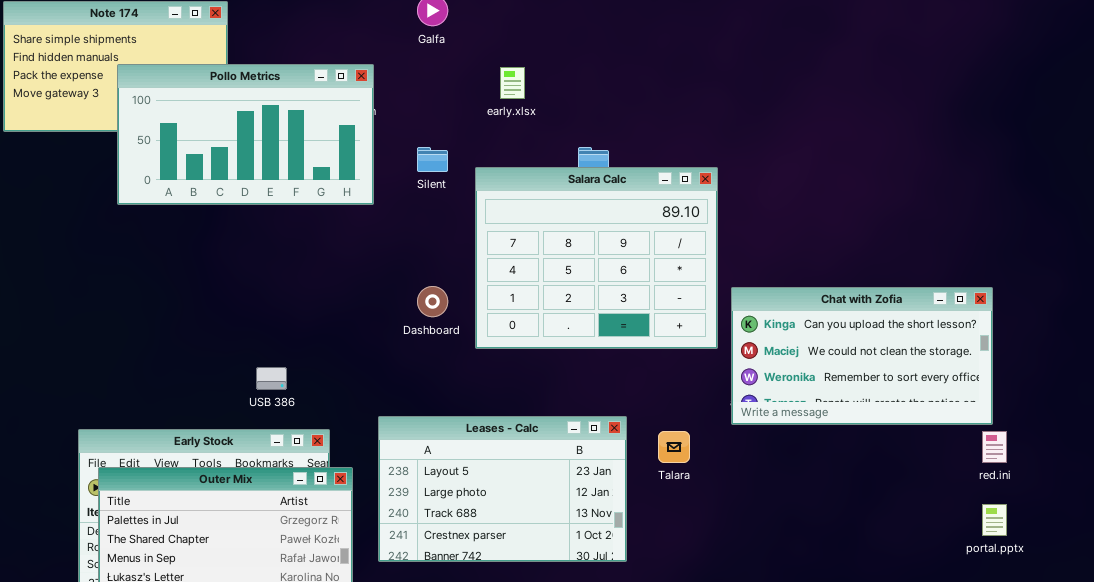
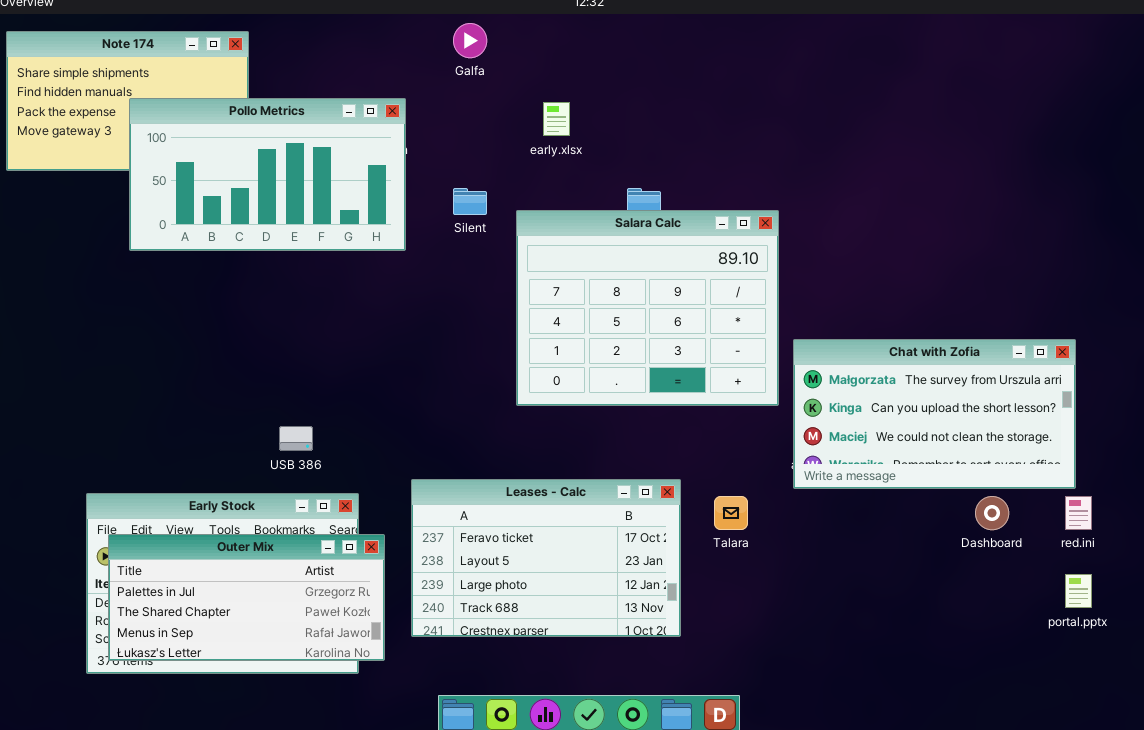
Dashboard: [417,286,448,317] -> [975,496,1009,530], moved
Chat with Zofia: [731,287,993,425] -> [793,339,1076,489], scrolled up 1 row
Leases - Calc: [378,416,627,562] -> [411,479,681,637], scrolled up 1 row

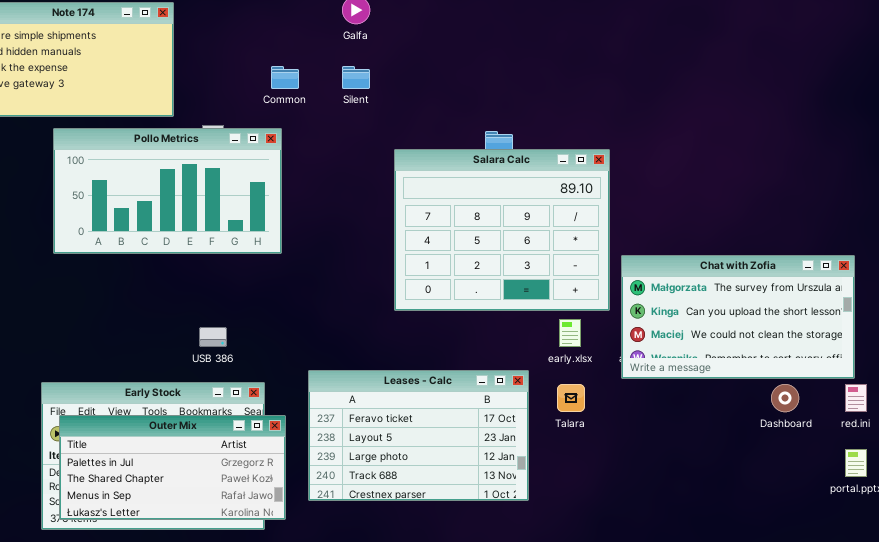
Pollo Metrics: [129,98,406,251] -> [53,128,282,254], moved
early.xlsx: [543,102,570,136] -> [559,319,581,347], moved
Silent: [453,188,487,215] -> [342,66,370,89], moved

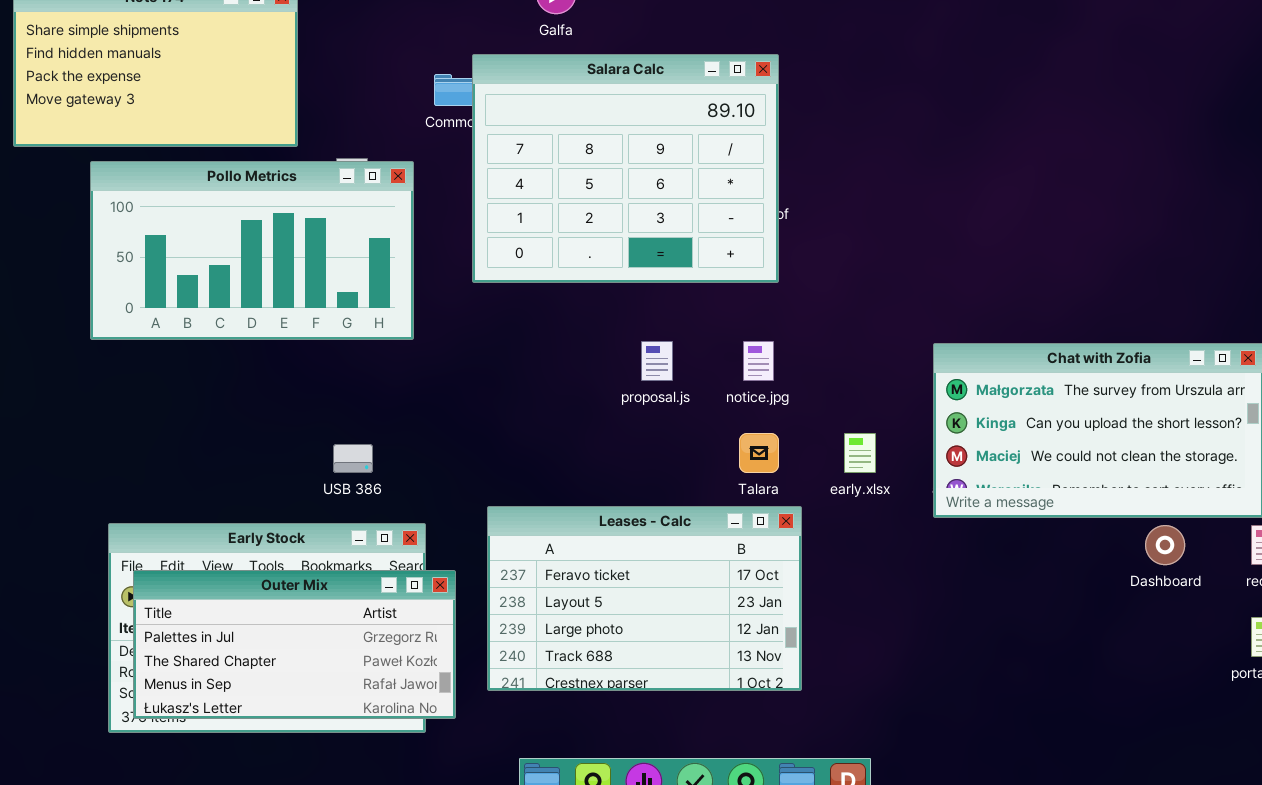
Pollo Metrics: [53,128,282,254] -> [90,161,414,340], moved
Salara Calc: [394,149,610,311] -> [472,54,779,283], moved
Talara: [557,384,585,412] -> [739,433,779,473], moved

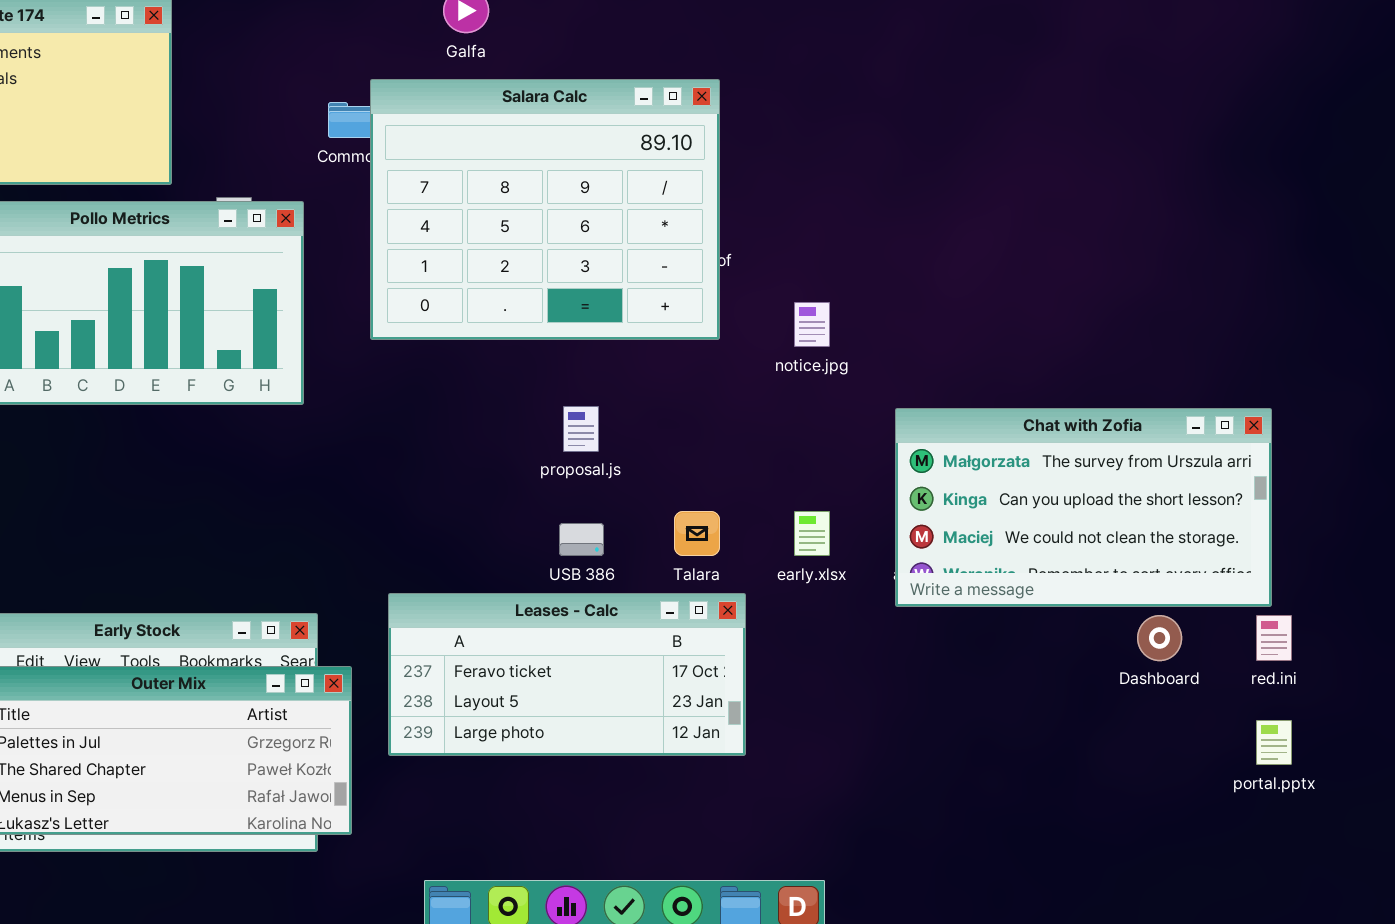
notice.jpg: [743,341,774,381] -> [794,302,830,347], moved
USB 386: [333,444,373,473] -> [559,523,604,556], moved
Leases - Calc: [487,506,802,691] -> [388,593,746,756], resized

